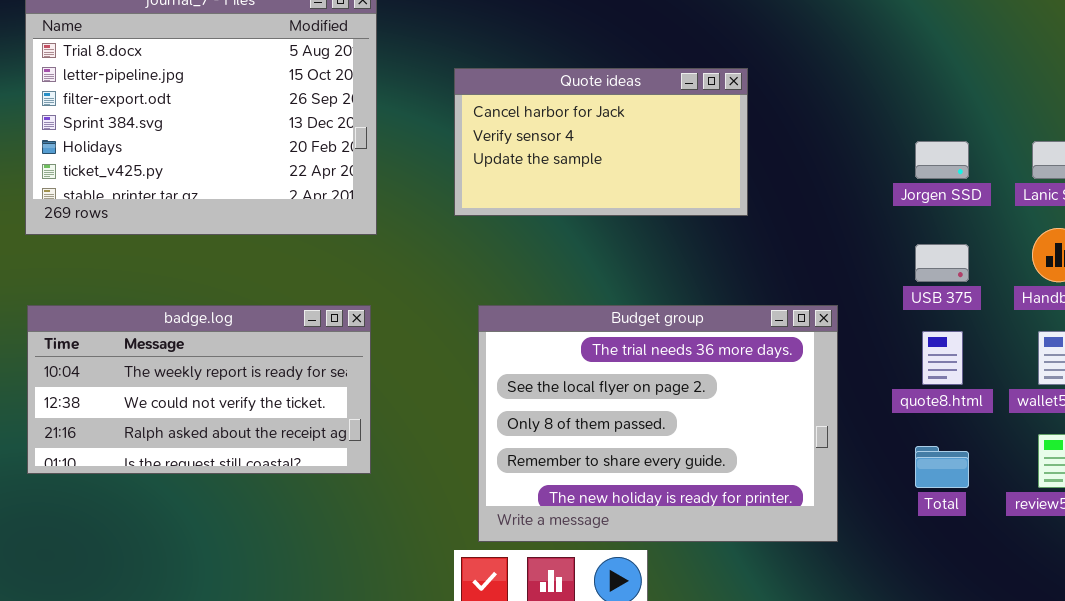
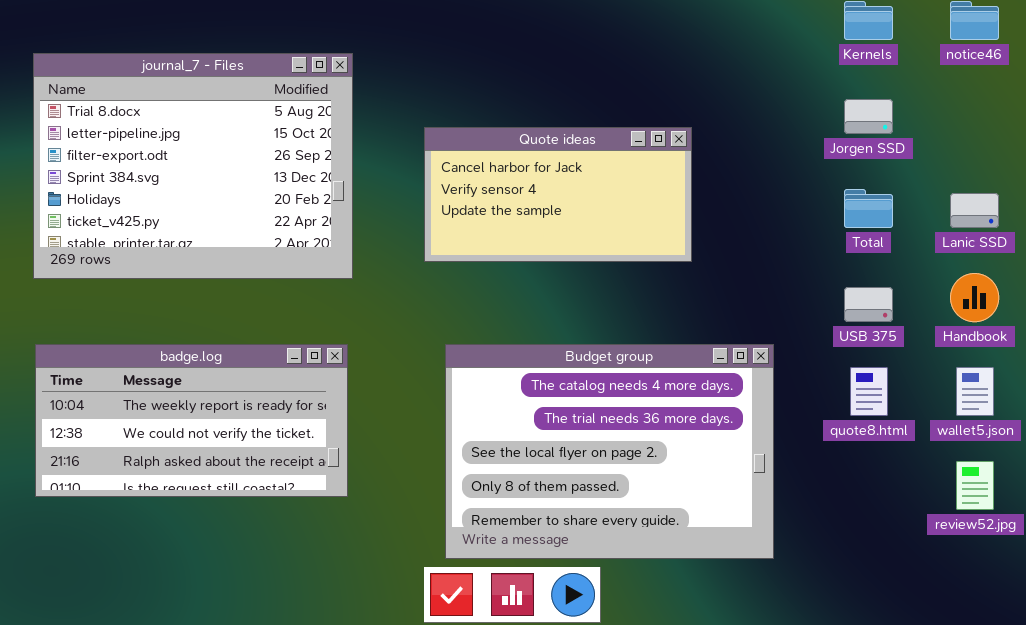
Jorgen SSD: [915,141,969,179] -> [844,99,893,134], moved
Budget group: [478,305,838,542] -> [445,344,774,559], scrolled up 1 row
Total: [915,446,969,488] -> [844,189,893,228], moved

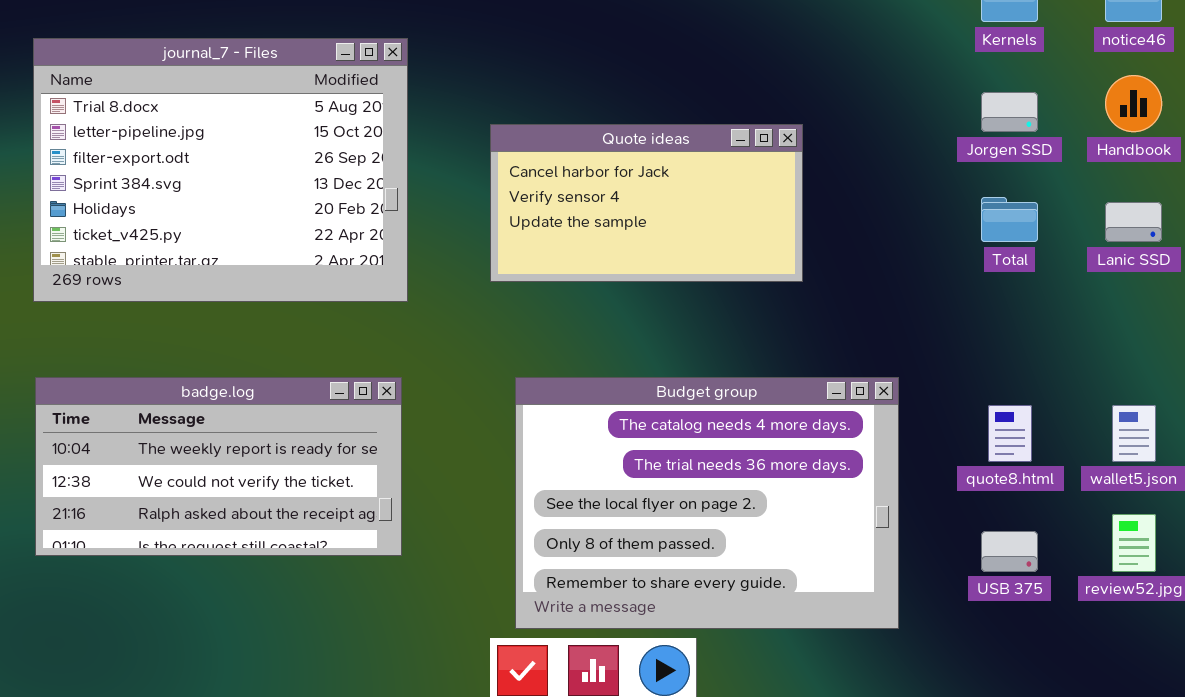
Handbook: [950,273,999,322] -> [1105,75,1162,132], moved
USB 375: [844,287,893,322] -> [981,531,1038,572], moved

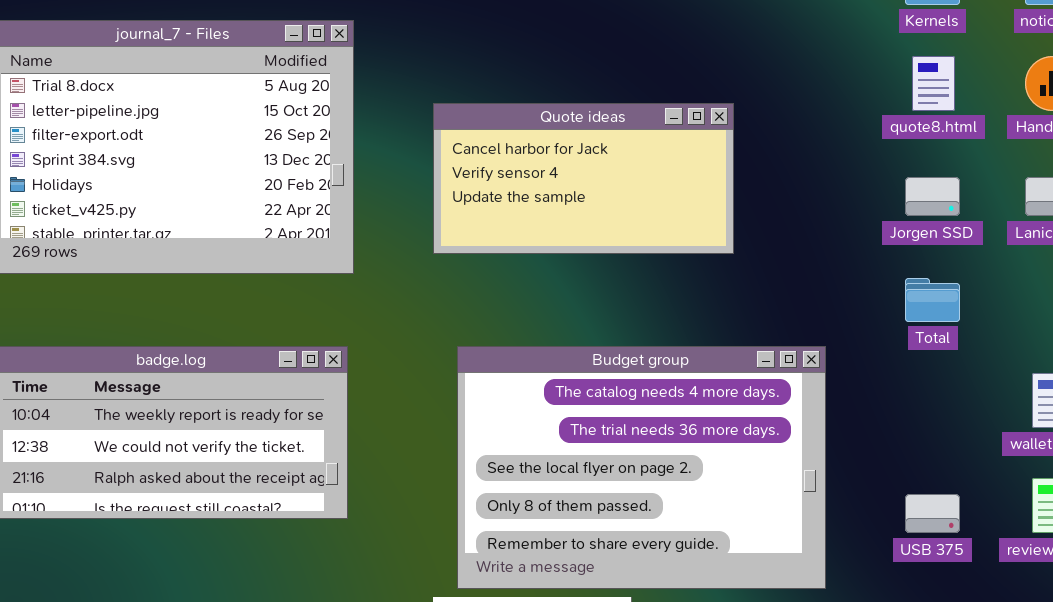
Jorgen SSD: [981,92,1038,132] -> [905,177,960,216], moved
Total: [981,197,1038,242] -> [905,278,960,322], moved
quote8.html: [988,405,1032,462] -> [912,56,955,111], moved

